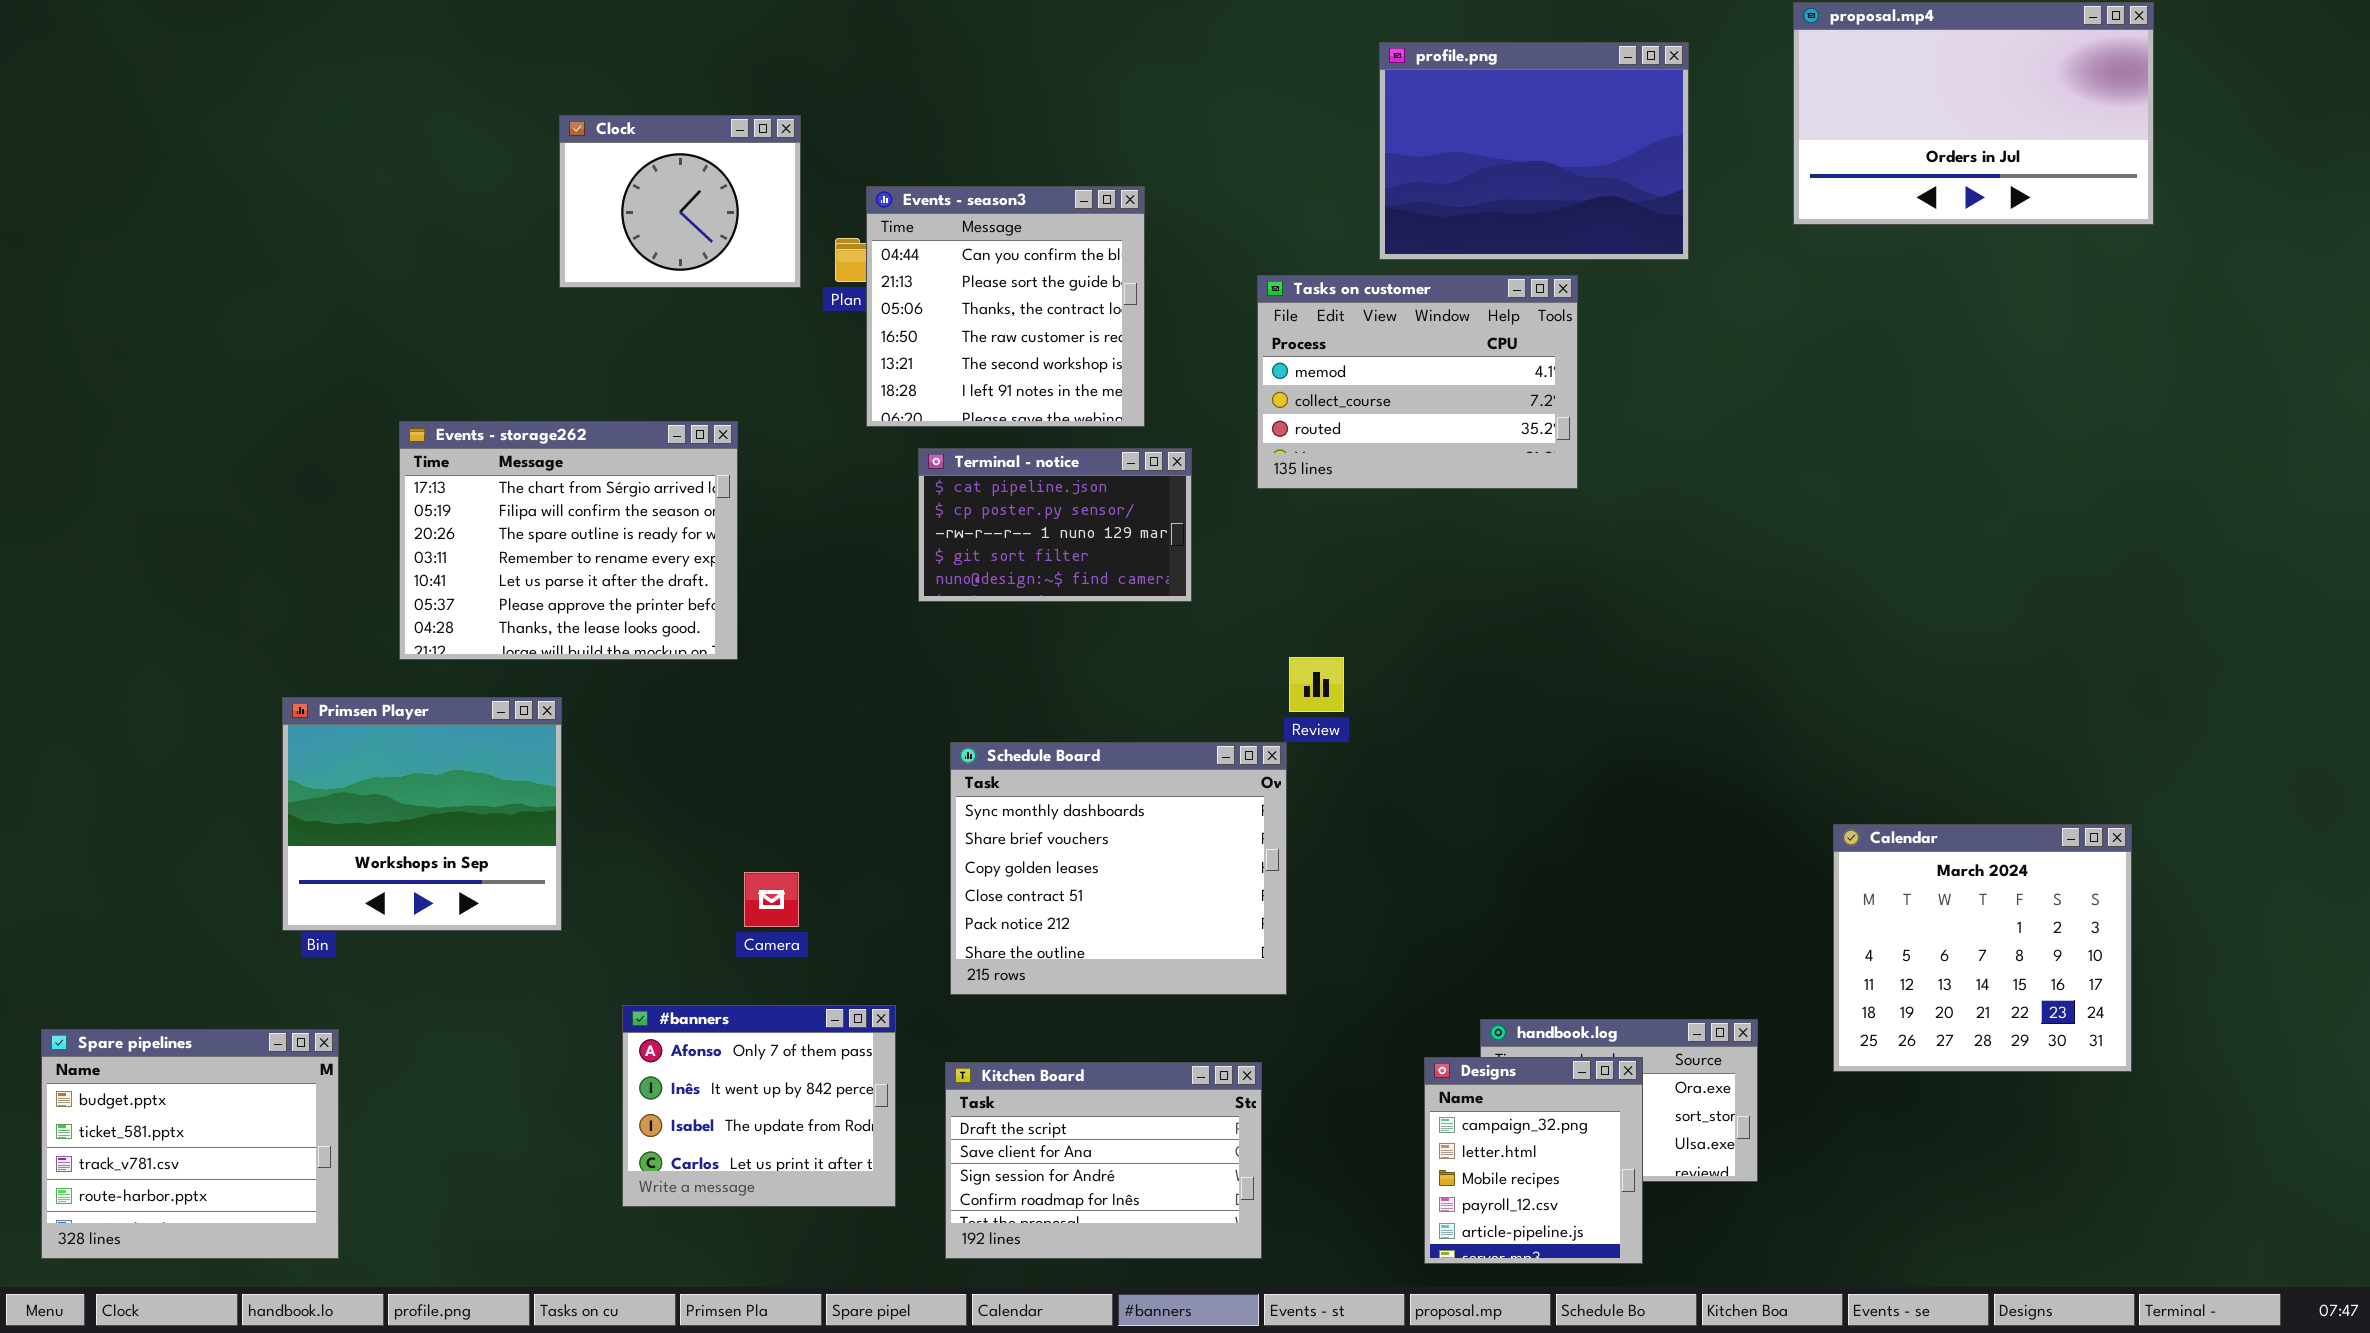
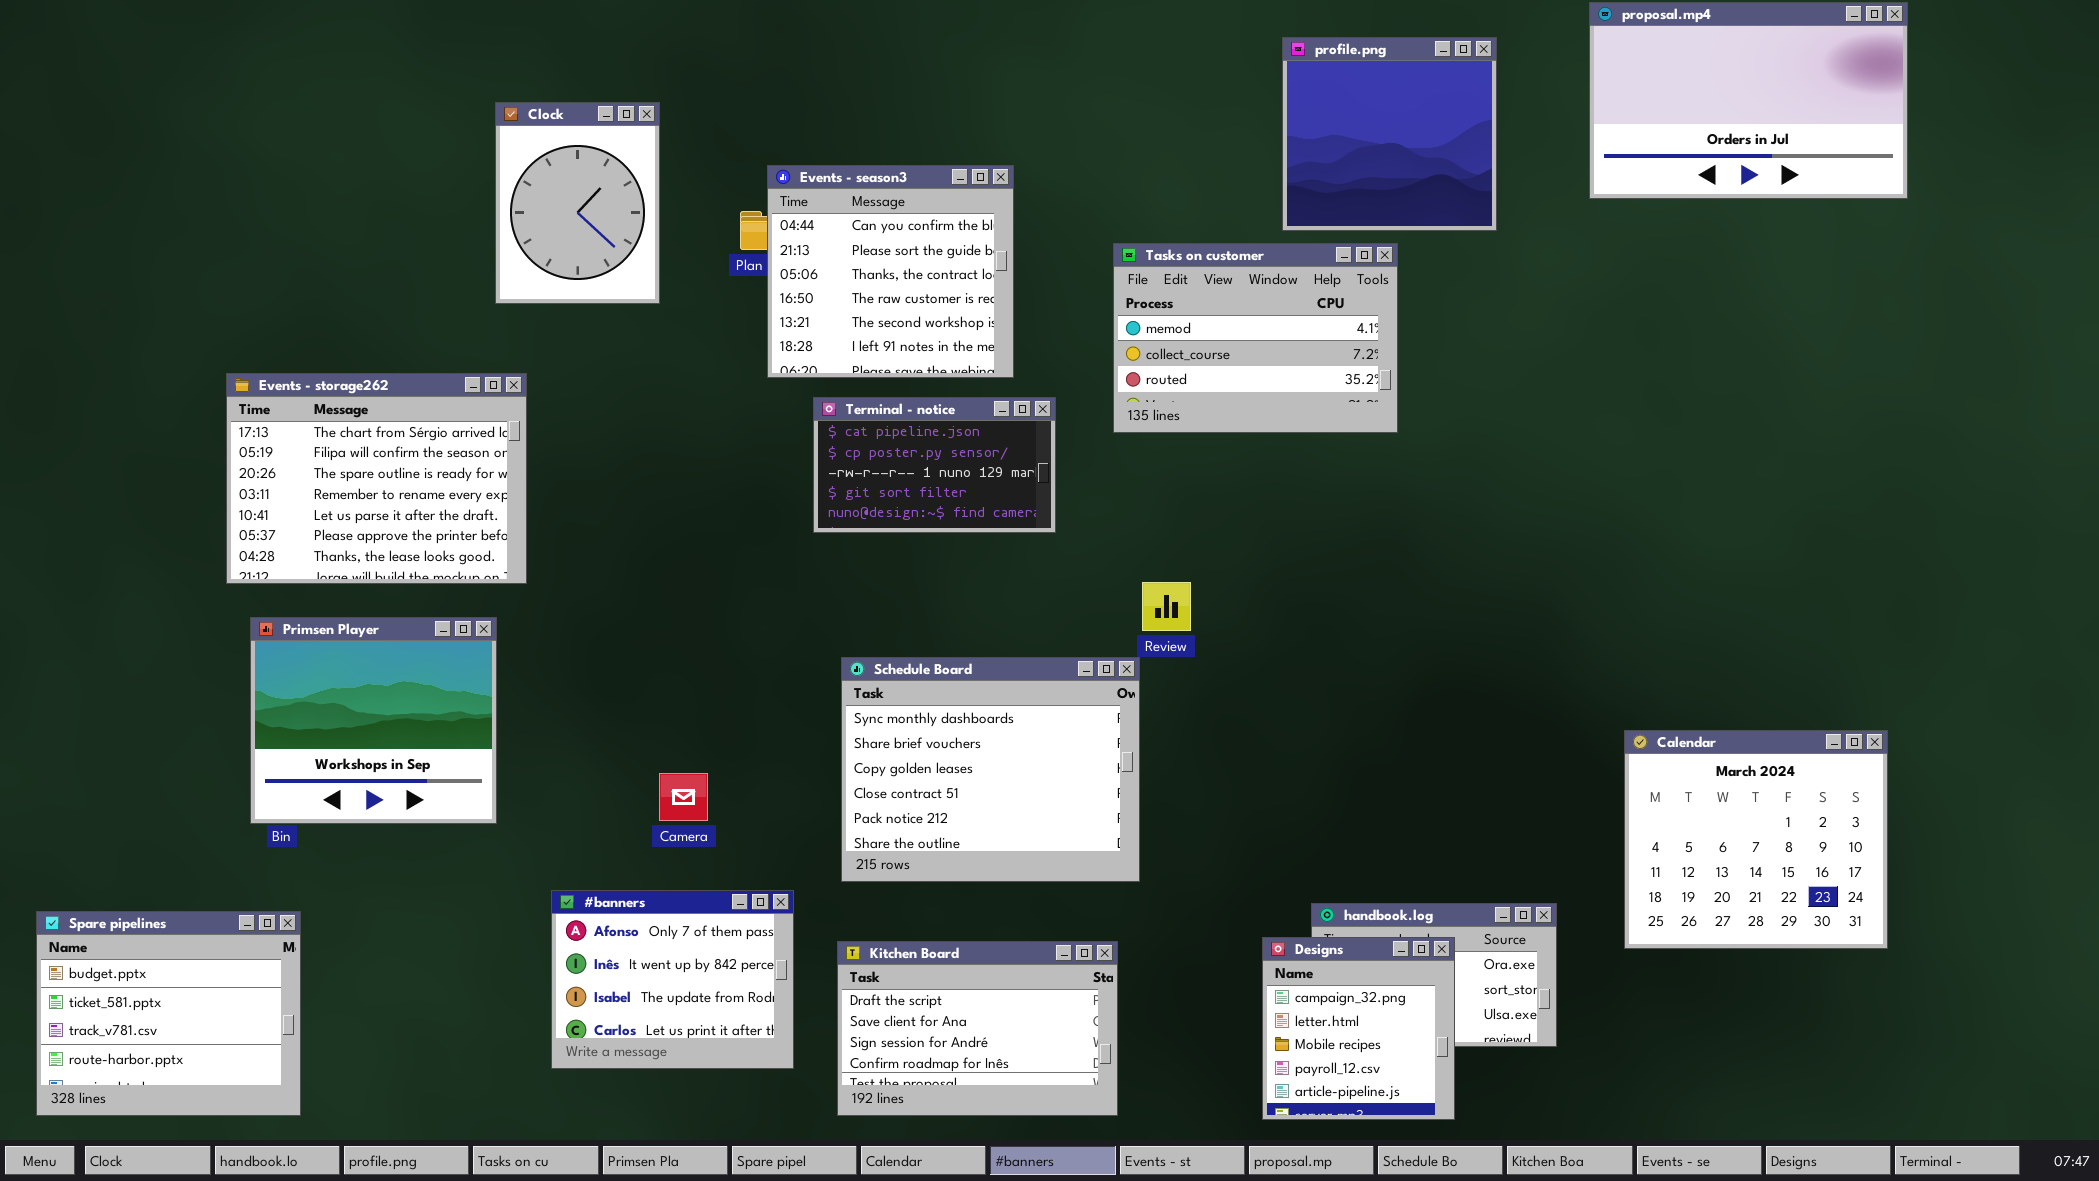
profile.png: [1379,42,1689,260] -> [1282,37,1497,231], resized
Clock: [559,115,801,288] -> [495,102,660,304], resized
Events - storage262: [399,421,738,660] -> [226,373,527,584], moved

